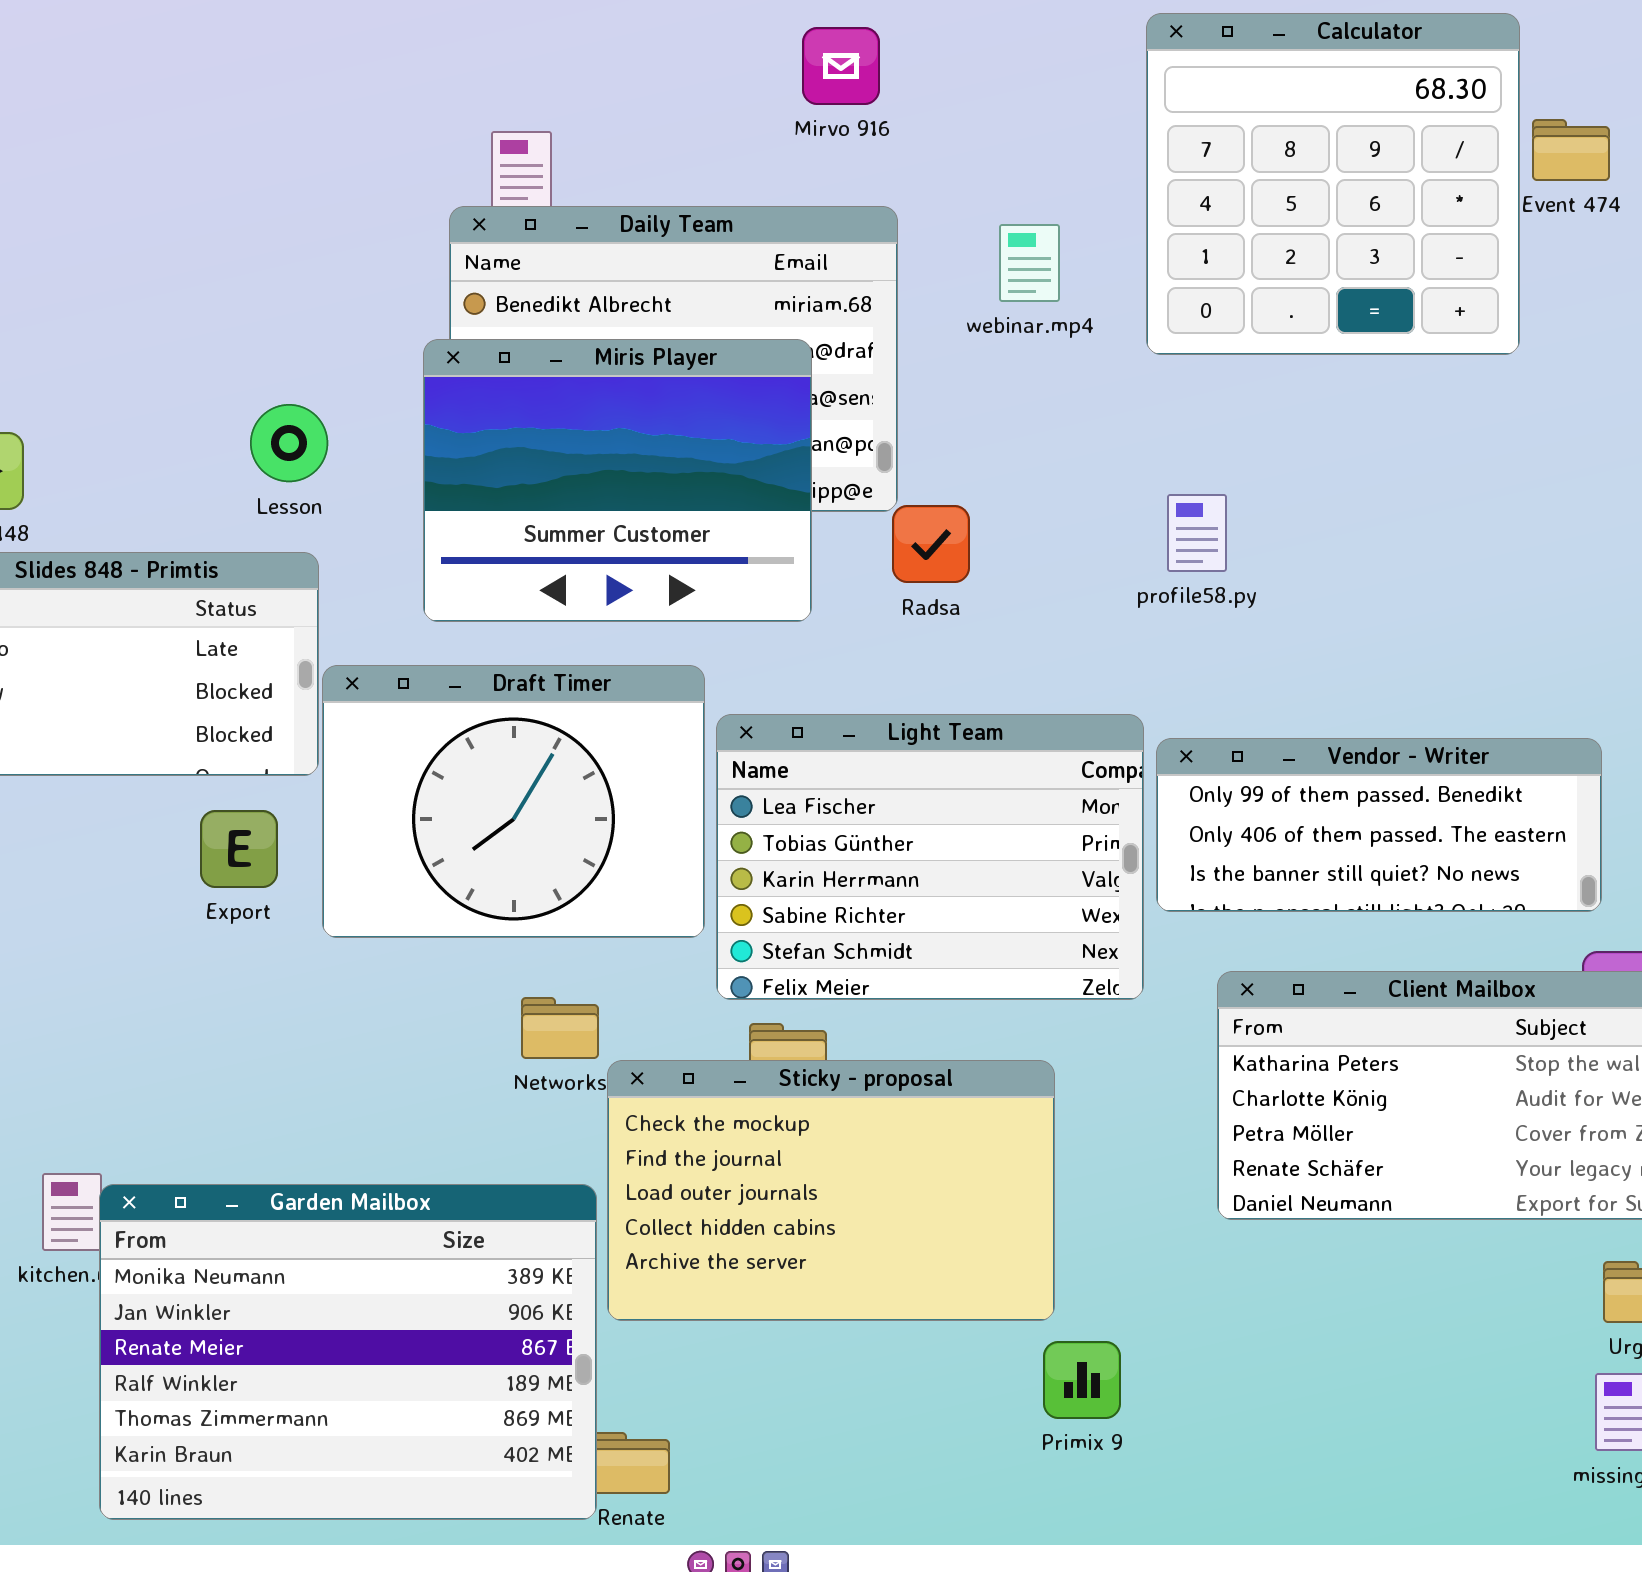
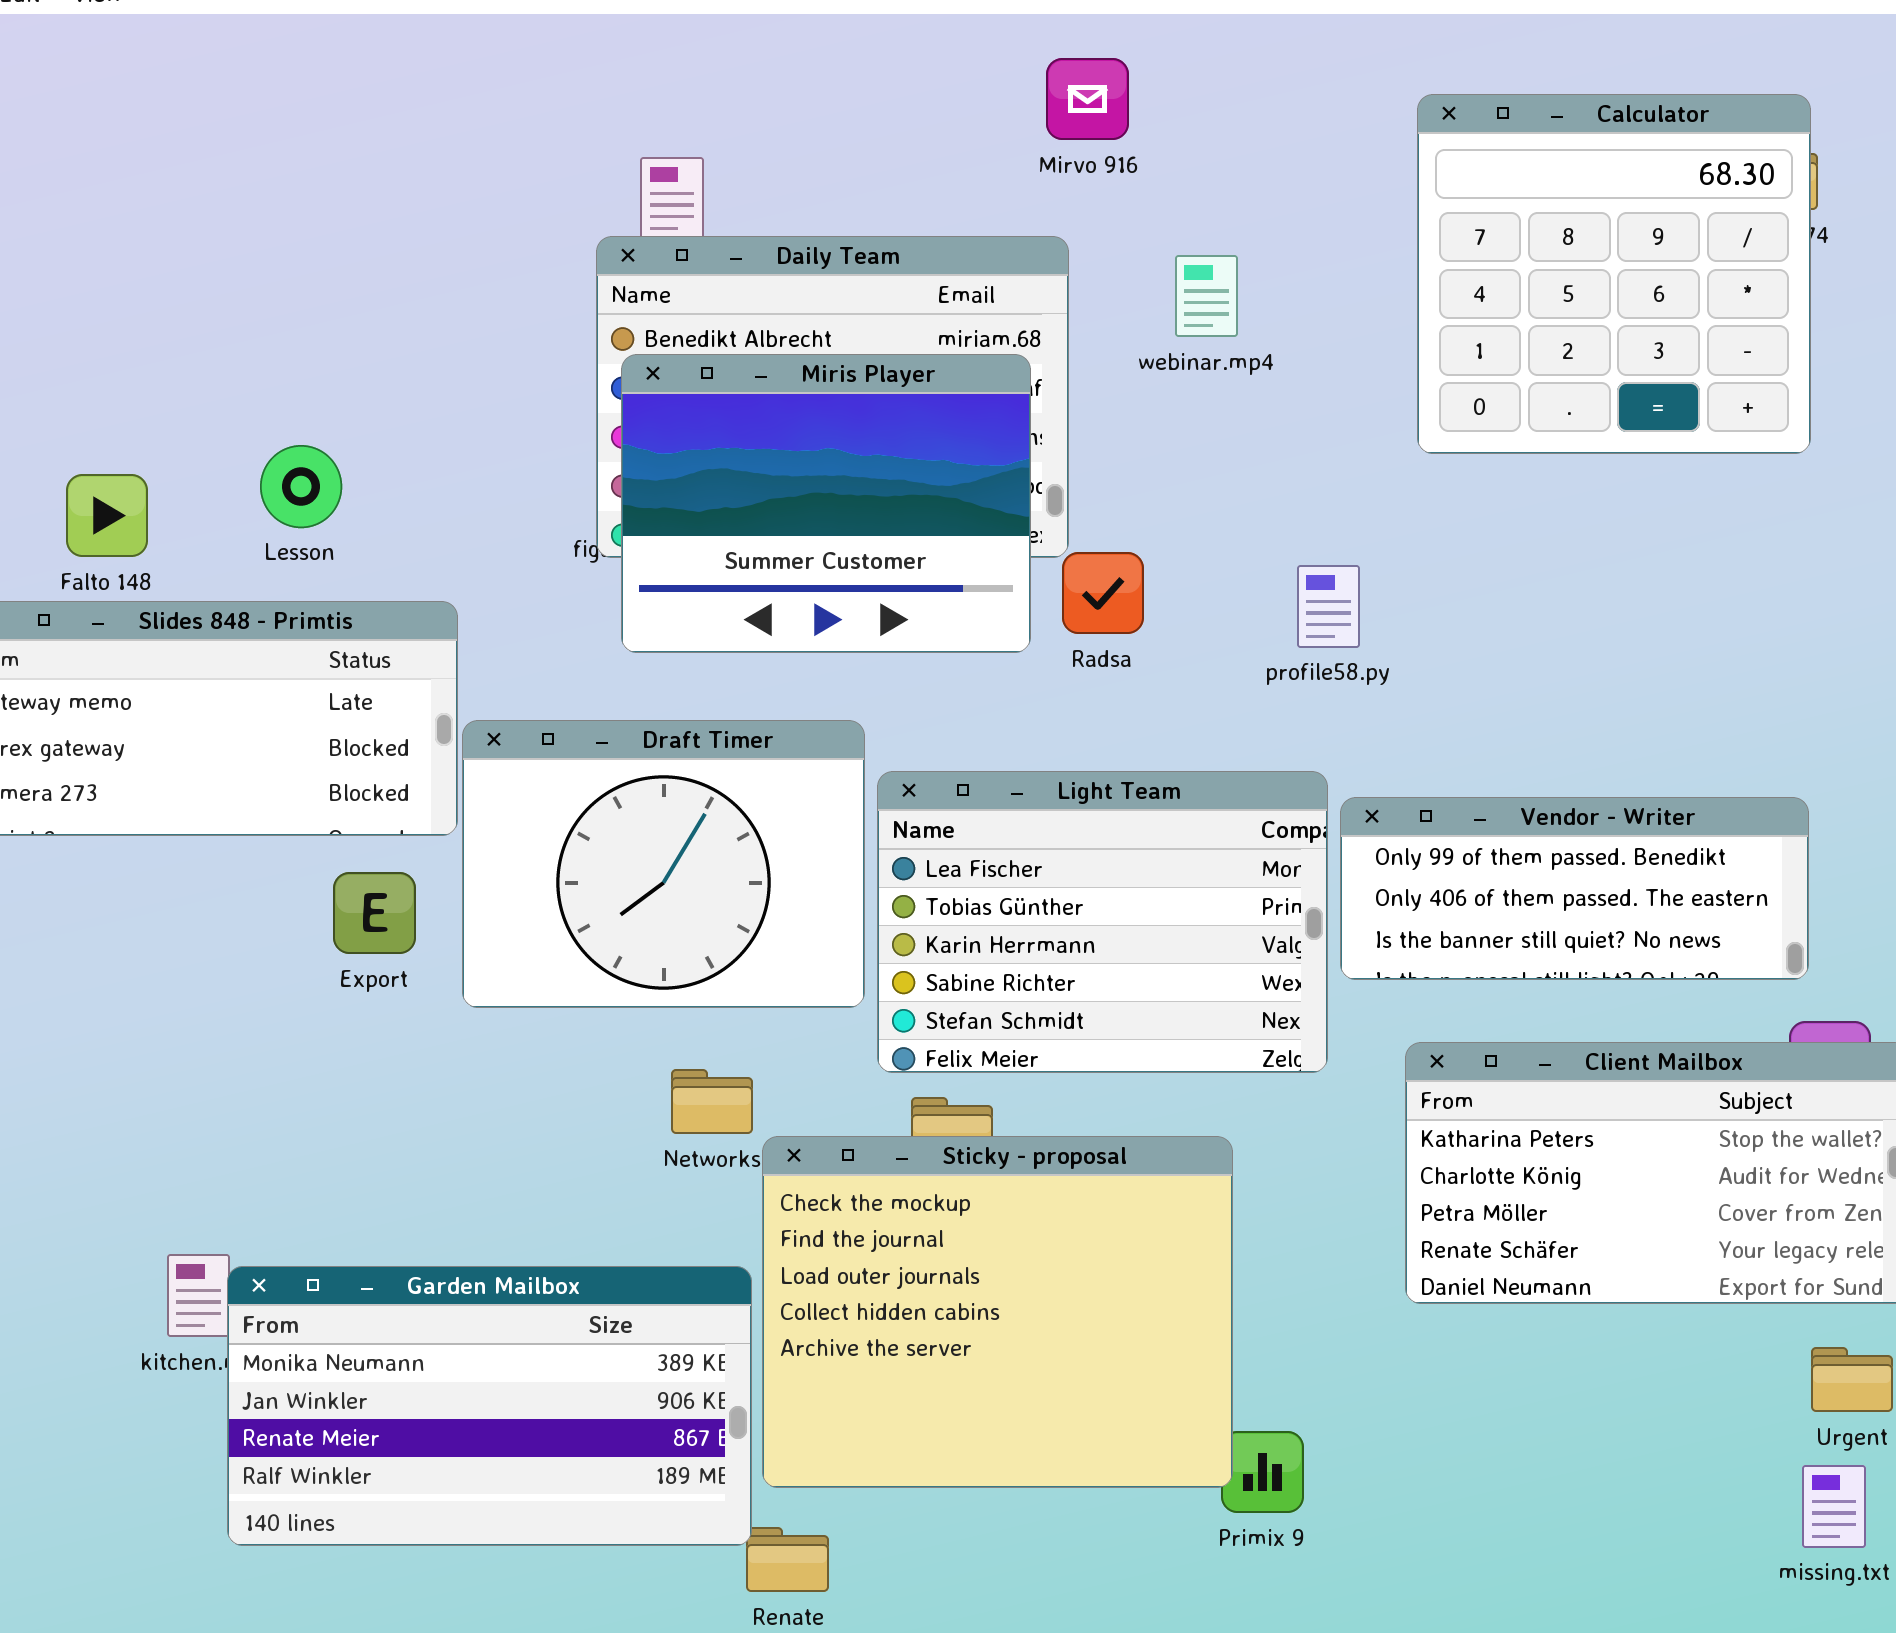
Calculator: [1146,13,1520,355] -> [1417,94,1811,454], moved
Mirvo 916: [802,27,880,105] -> [1046,58,1129,140], moved
Miris Player: [423,339,812,622] -> [621,354,1031,653], moved
Lesson: [250,404,328,482] -> [260,445,342,528], moved
profile58.py: [1167,494,1227,572] -> [1297,565,1360,648], moved
Sticky - proposal: [607,1060,1055,1321] -> [762,1136,1233,1488], resized
Garden Mailbox: [99,1184,597,1520] -> [227,1266,752,1546], resized

